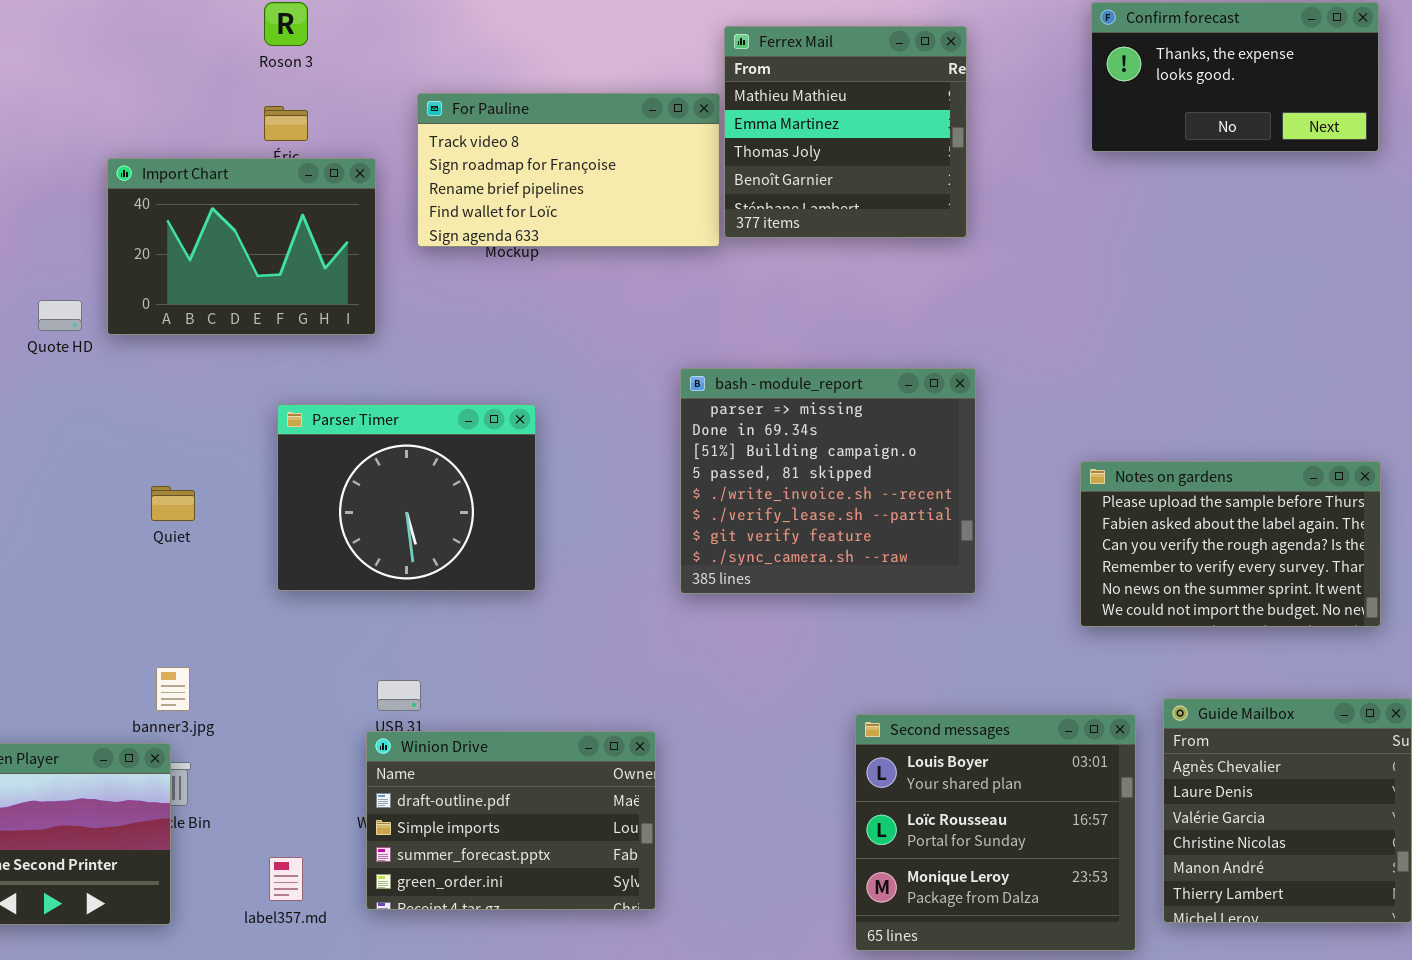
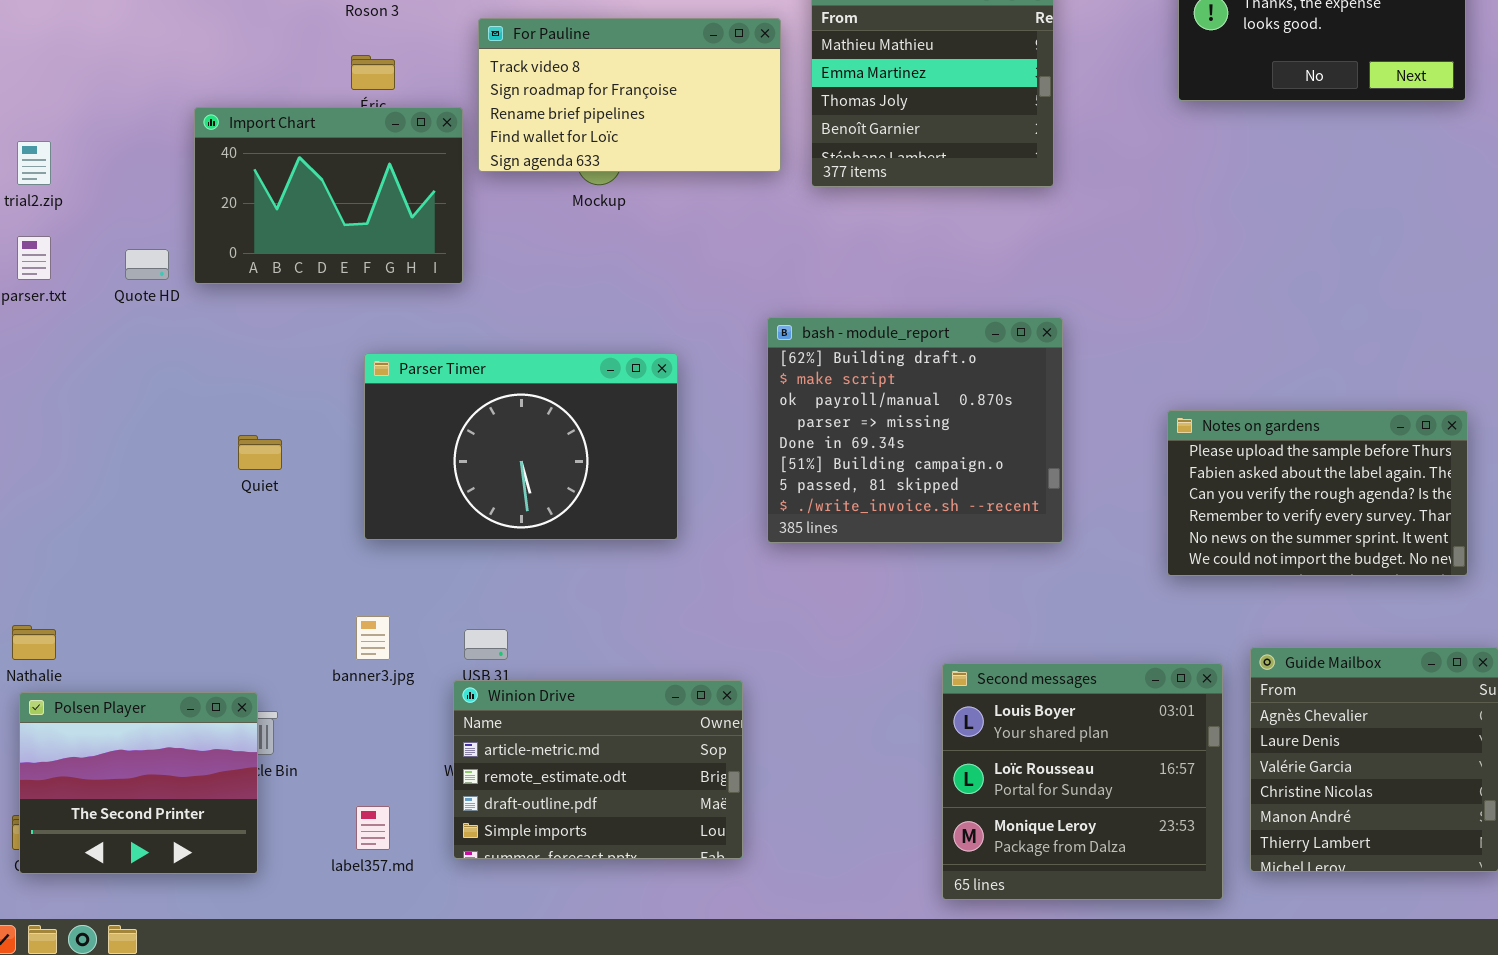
For Pauline: [417,93,720,247] -> [478,18,781,172], moved
bash - module_report: [680,368,976,594] -> [767,317,1063,543], scrolled up 3 rows
Parser Timer: [277,404,536,591] -> [364,353,678,540], resized
banner3.jpg: [156,667,190,711] -> [356,616,390,660], moved
Winion Drive: [366,731,656,910] -> [453,680,743,859], scrolled up 2 rows

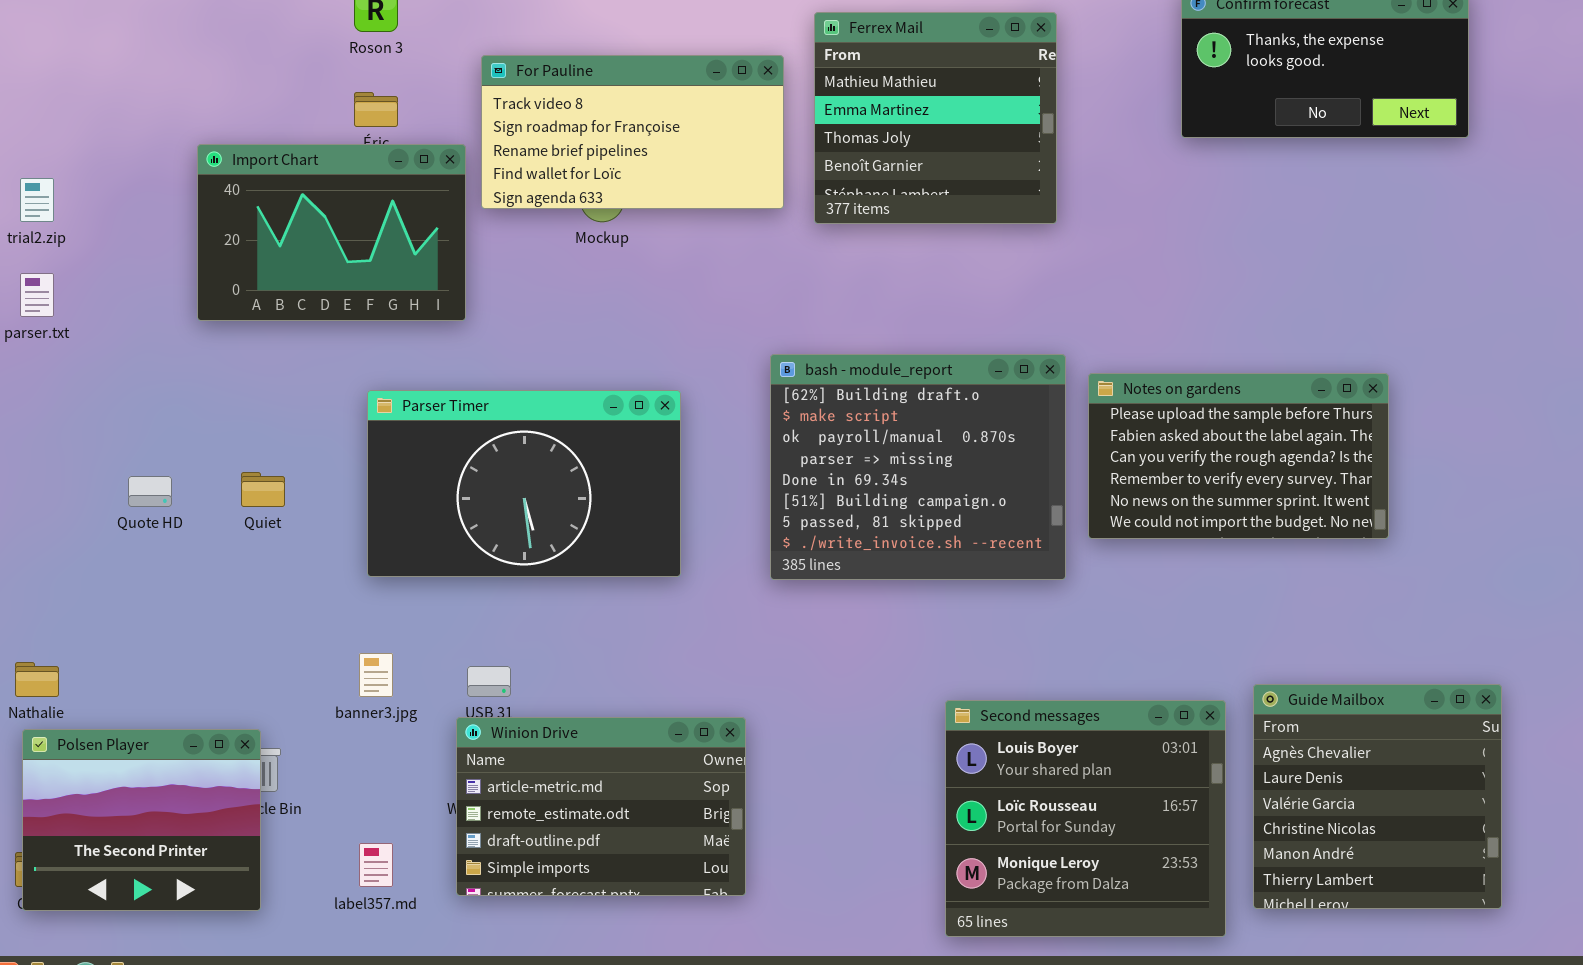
Quote HD: [125,249,169,280] -> [128,476,172,507], moved
Notes on gardens: [1167,410,1468,576] -> [1088,373,1389,539], moved

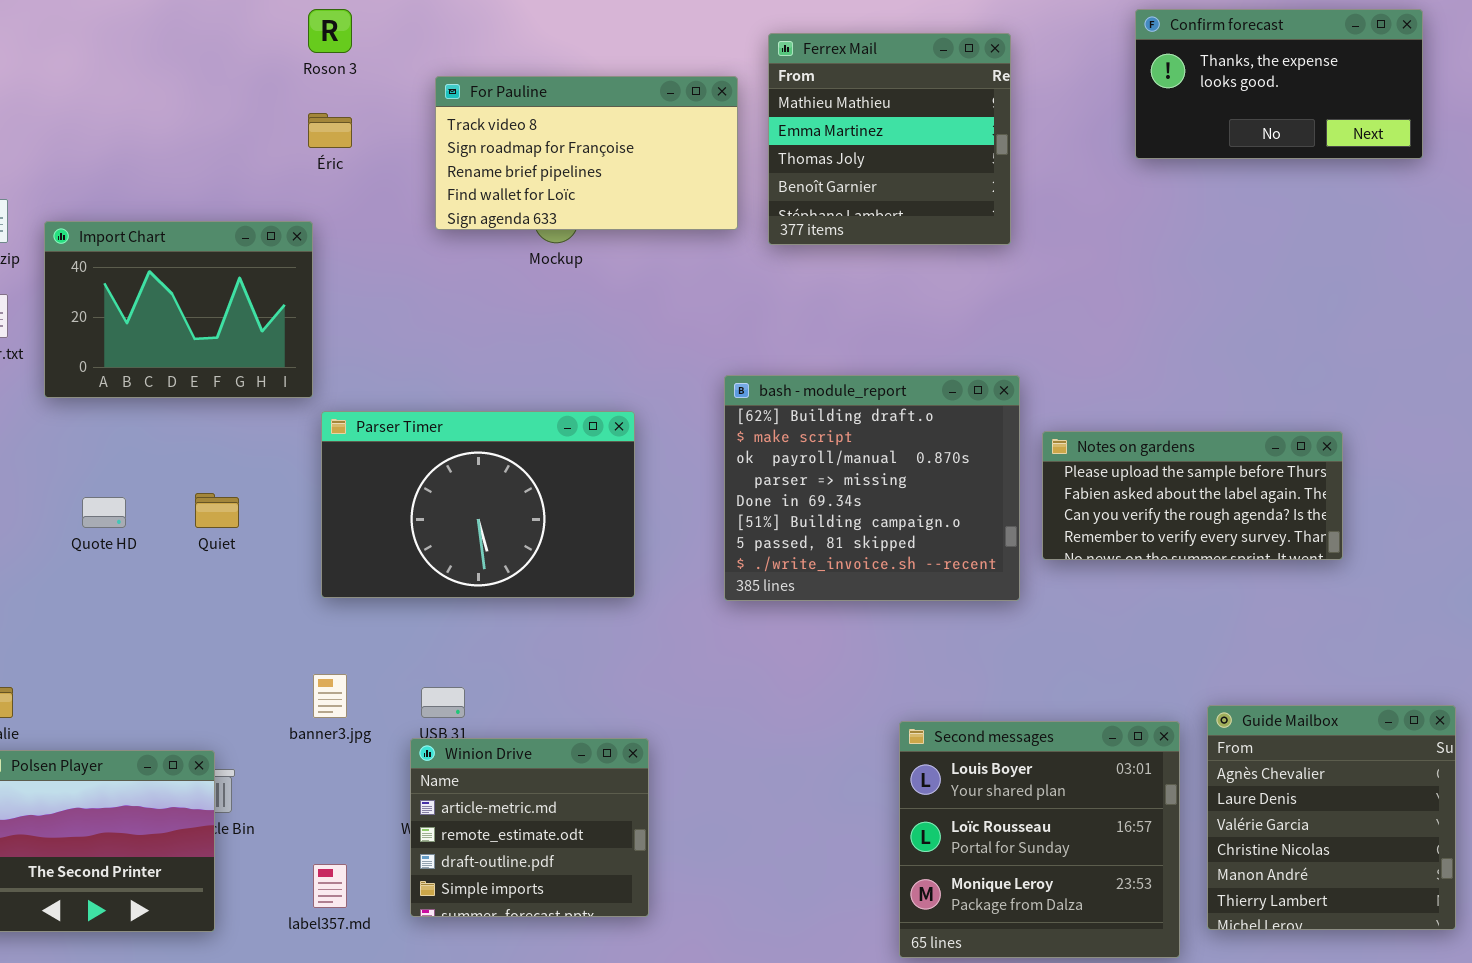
Import Chart: [197,144,466,321] -> [44,221,313,398], moved
Notes on gardens: [1088,373,1389,539] -> [1042,431,1343,560], resized
Winion Drive: [456,717,746,896] -> [410,738,649,917], resized

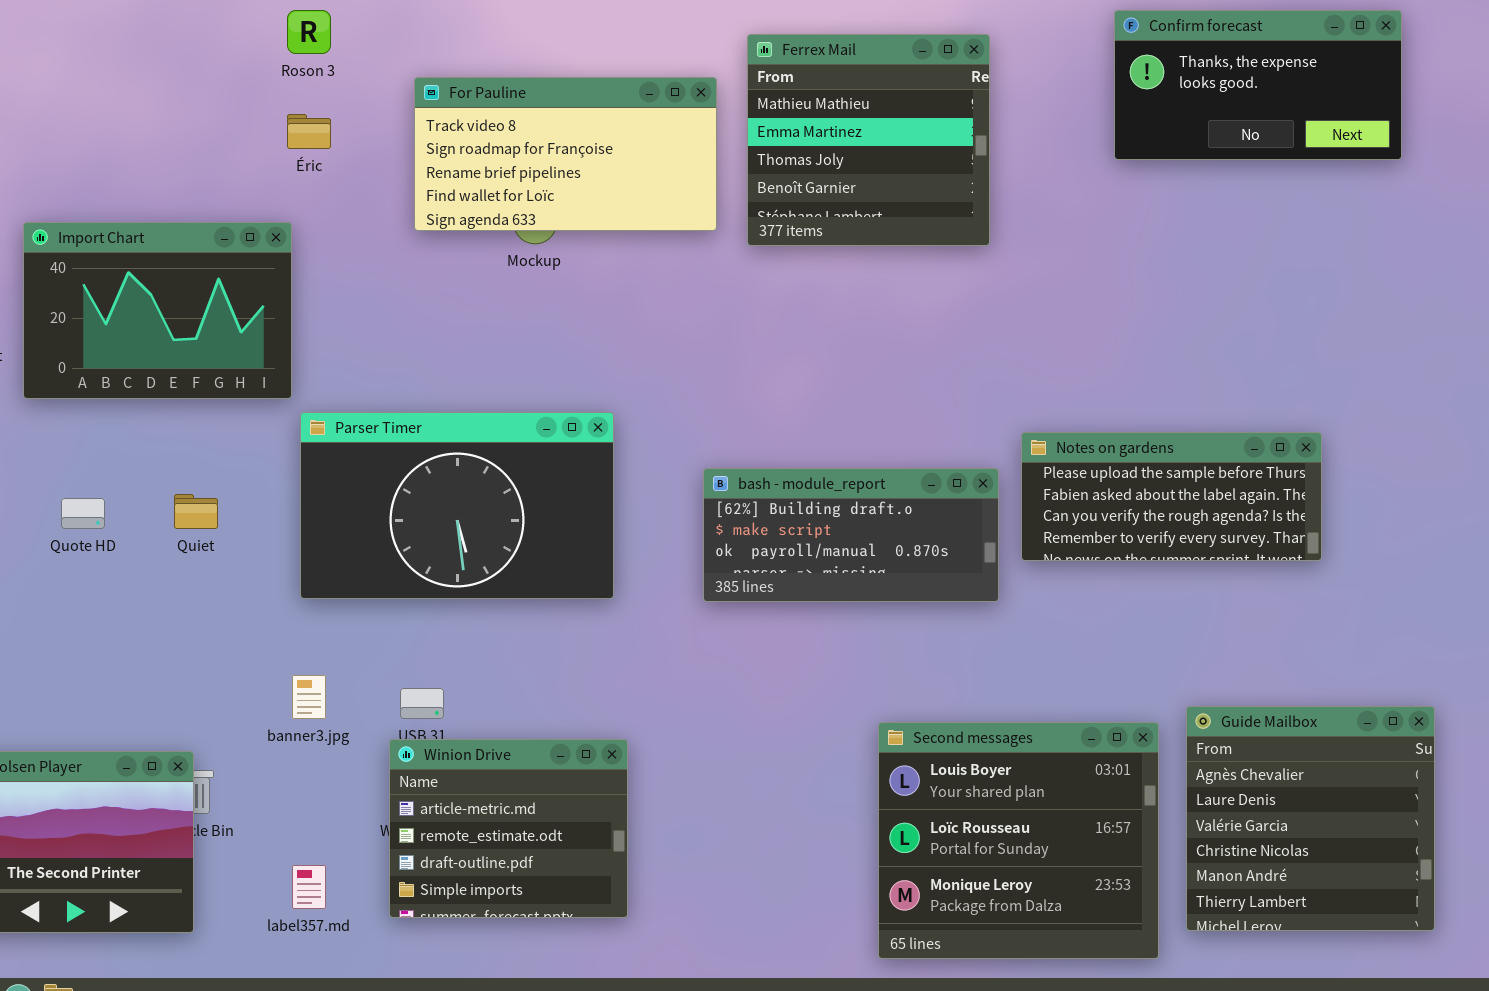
bash - module_report: [724,375,1020,601] -> [703,468,999,602], resized

